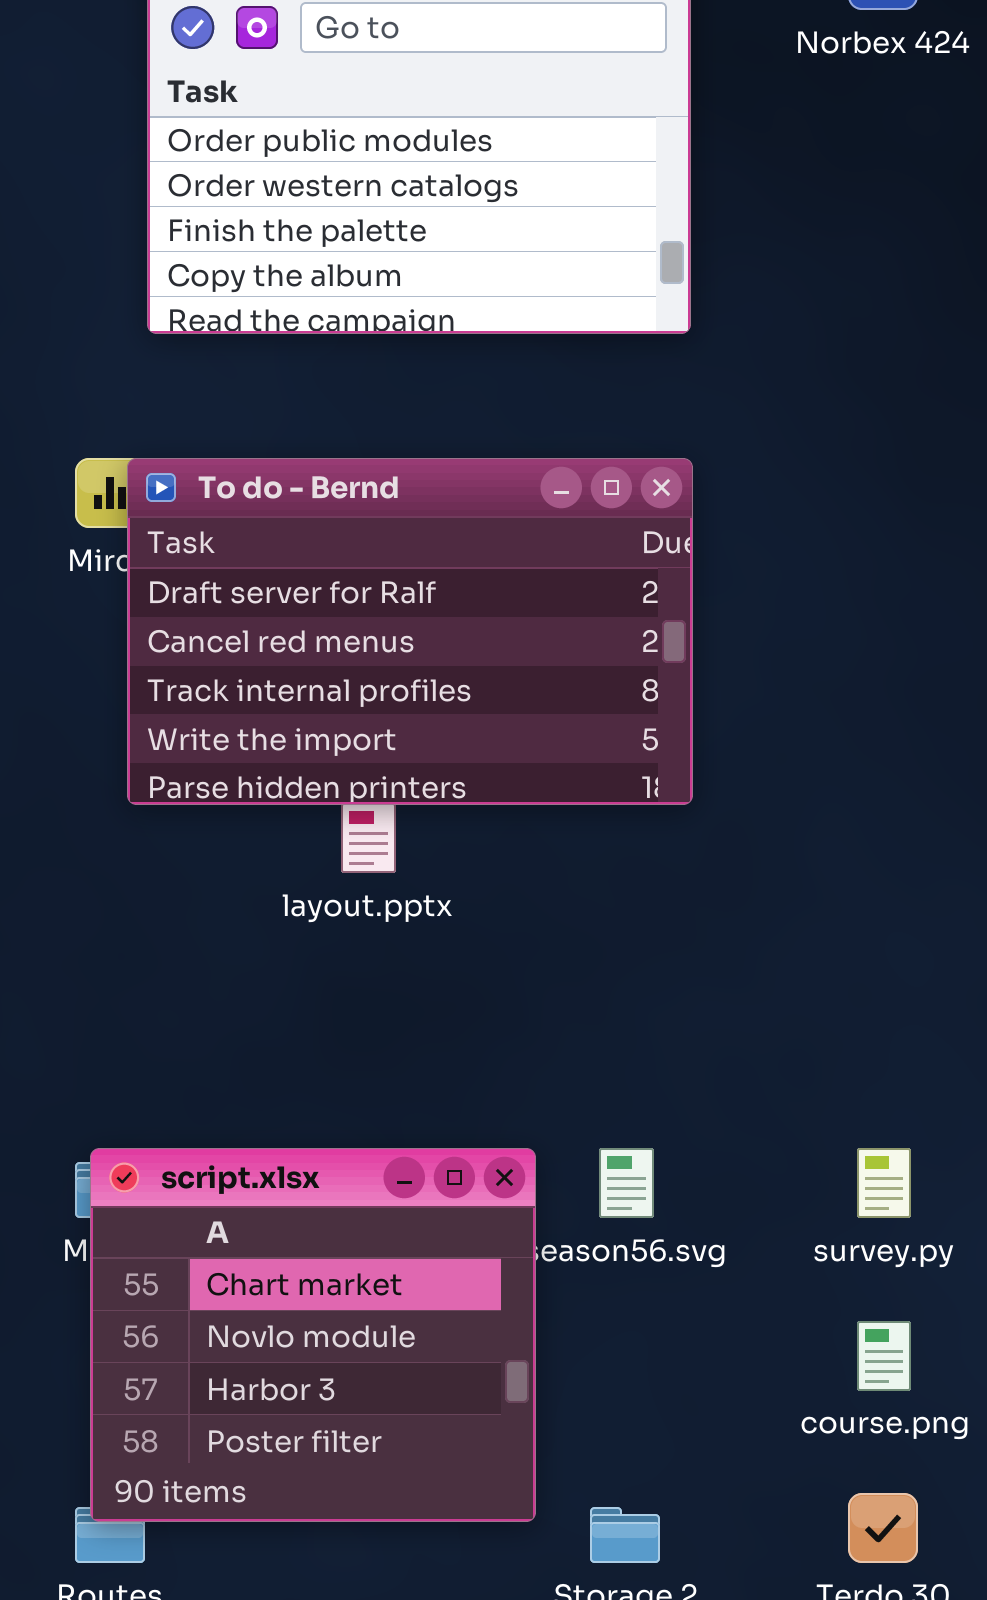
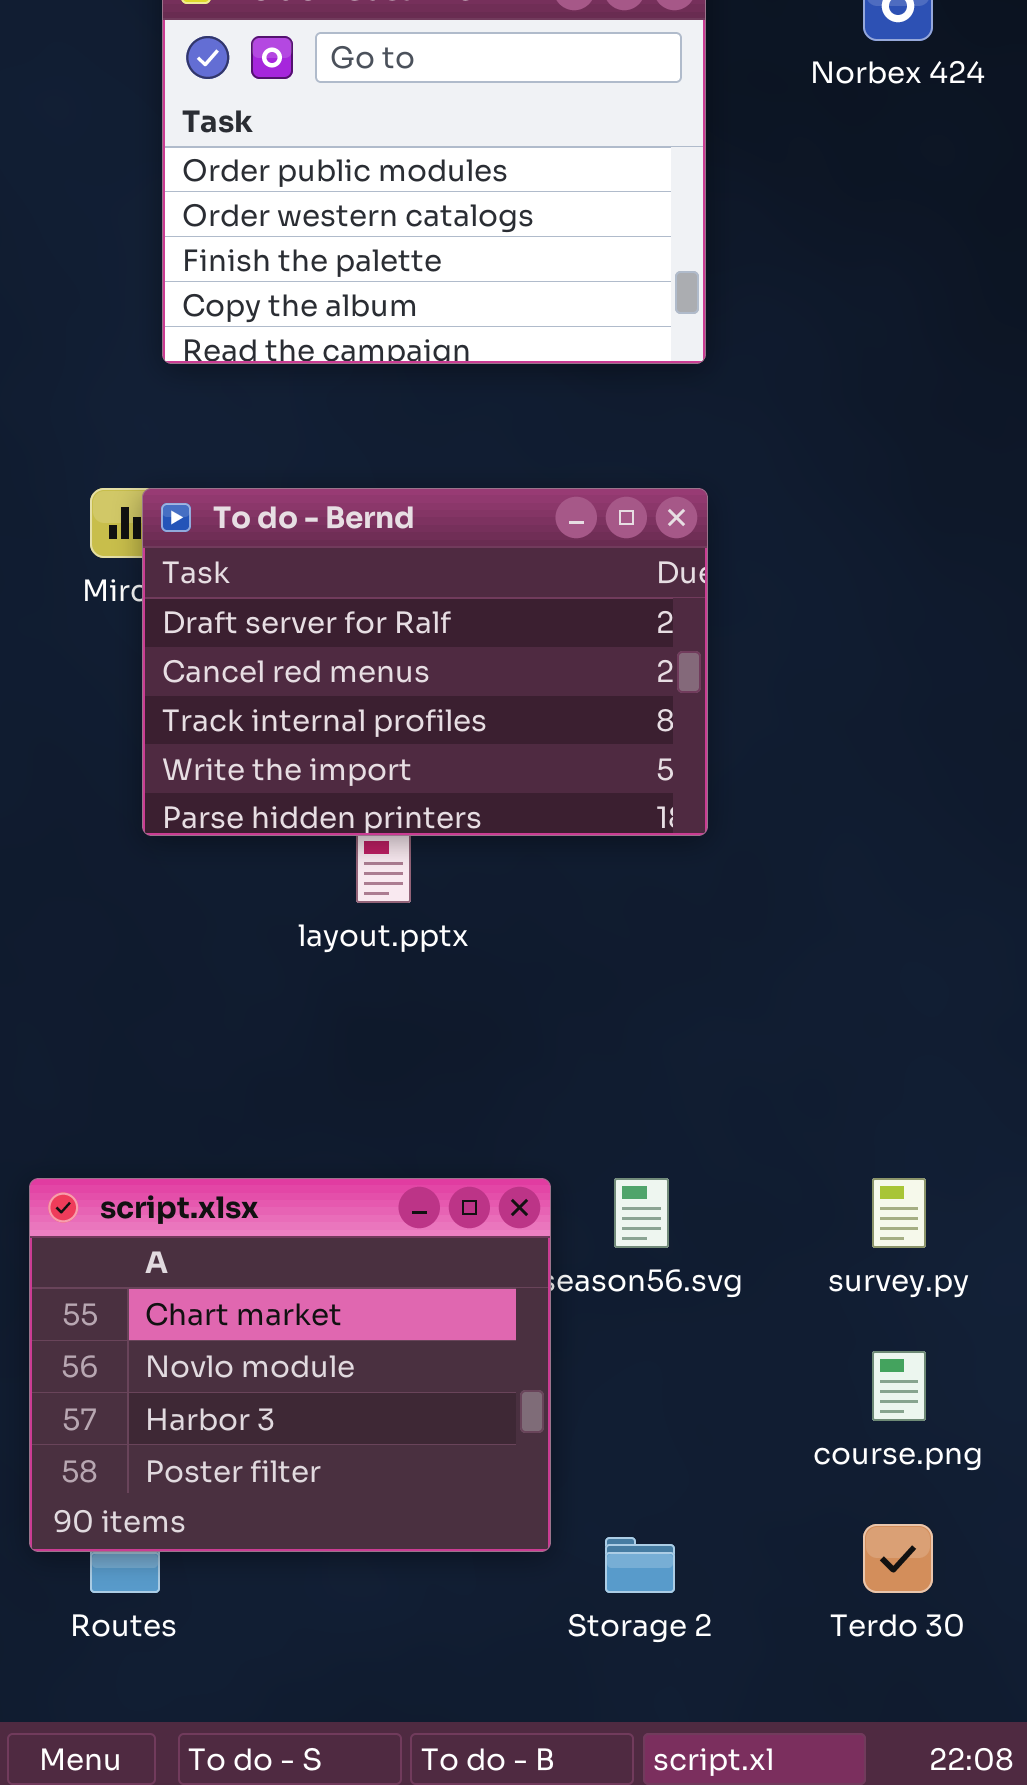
script.xlsx: [90,1148,536,1522] -> [29,1178,551,1552], resized

